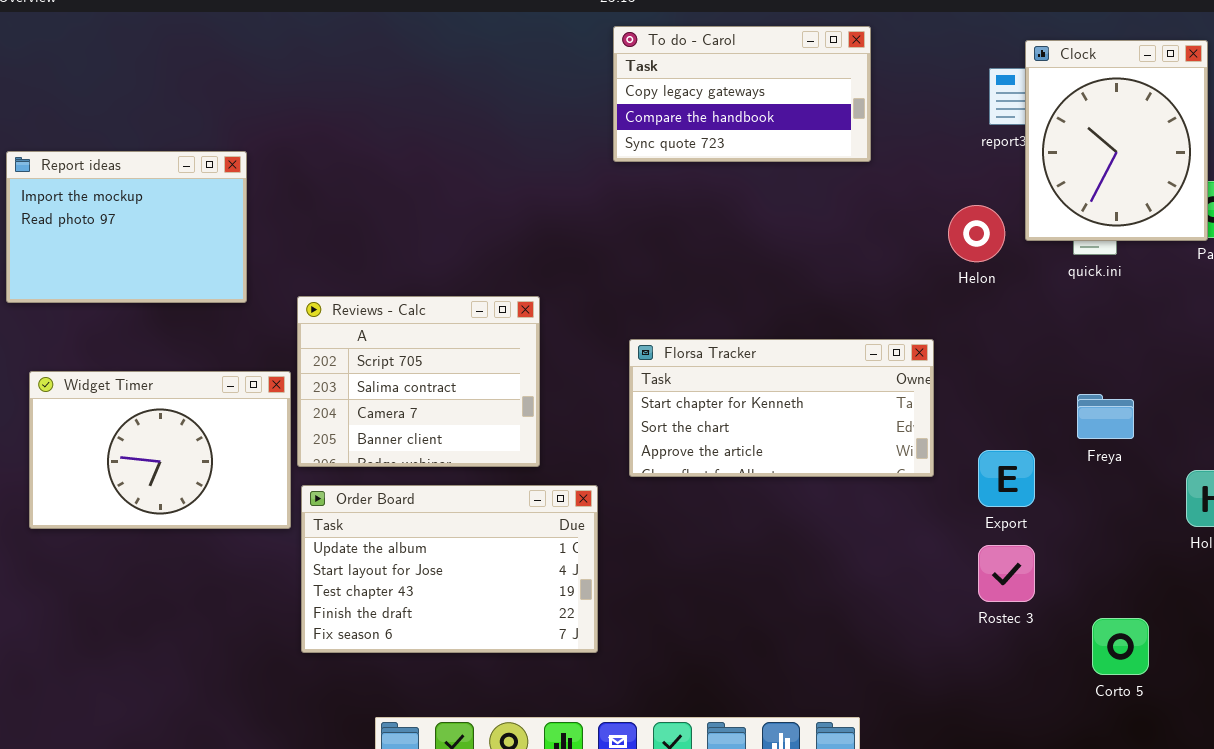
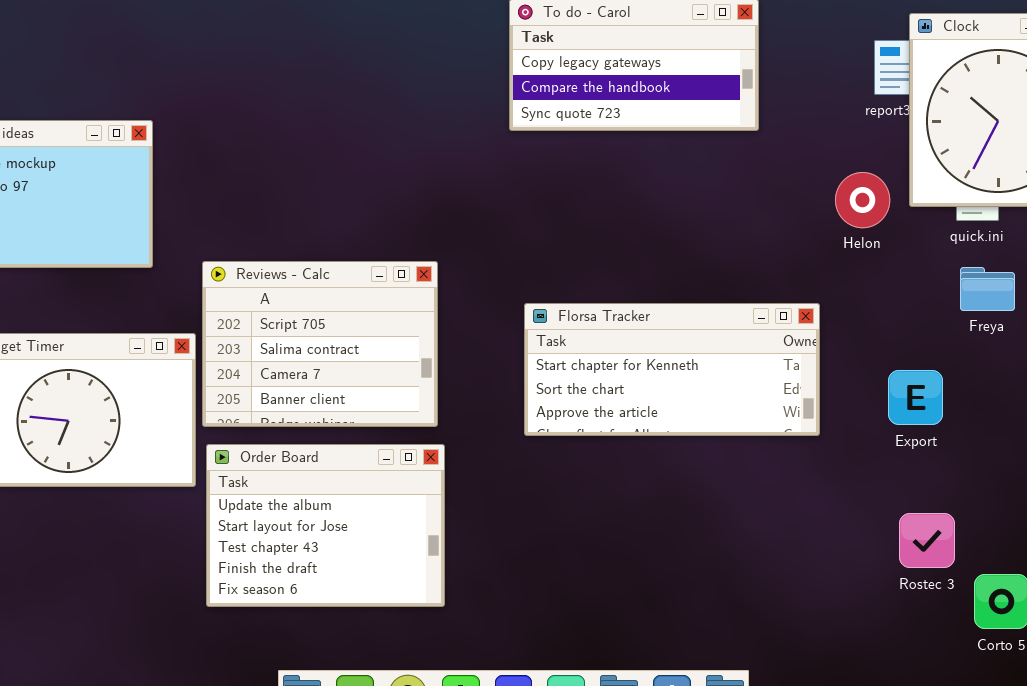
Freya: [1077,394,1134,439] -> [960,267,1015,311], moved
Export: [978,450,1035,507] -> [888,370,943,425], moved
Order Board: [301,485,598,653] -> [206,444,445,607], resized
Rostec 3: [978,545,1035,602] -> [899,513,955,568], moved

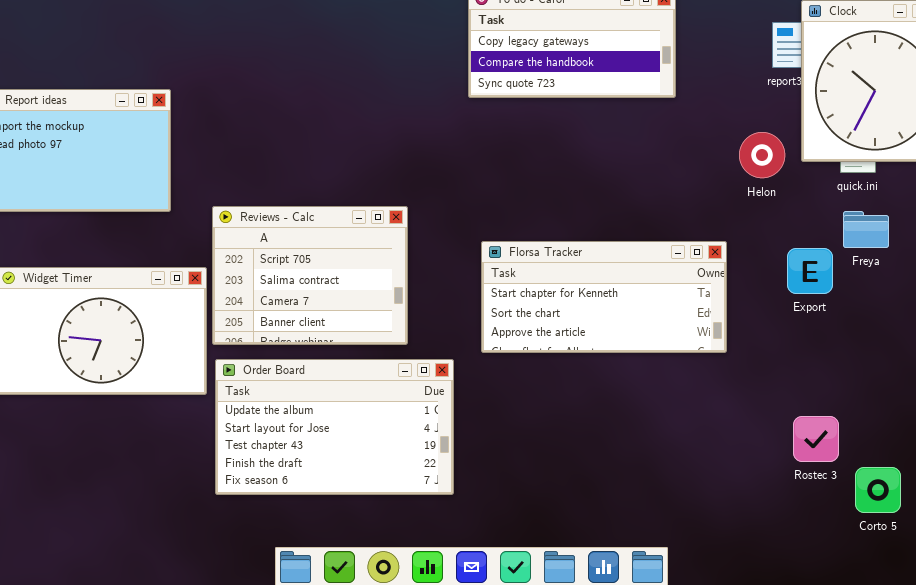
Export: [888,370,943,425] -> [787,248,833,294], moved
Order Board: [206,444,445,607] -> [215,359,454,495], resized

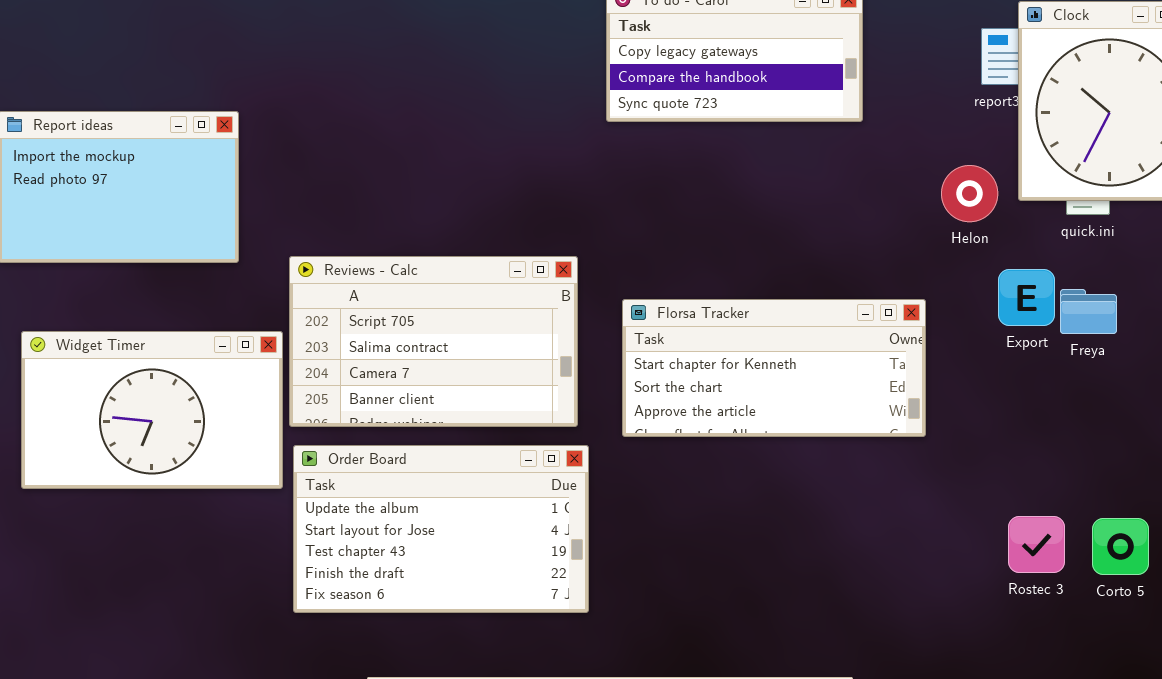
Reviews - Calc: [212,206,408,345] -> [289,256,578,427], resized
Freya: [843,211,889,248] -> [1060,289,1117,334], moved
Export: [787,248,833,294] -> [998,269,1055,326], moved
Corto 5: [855,467,901,513] -> [1092,518,1149,575], moved

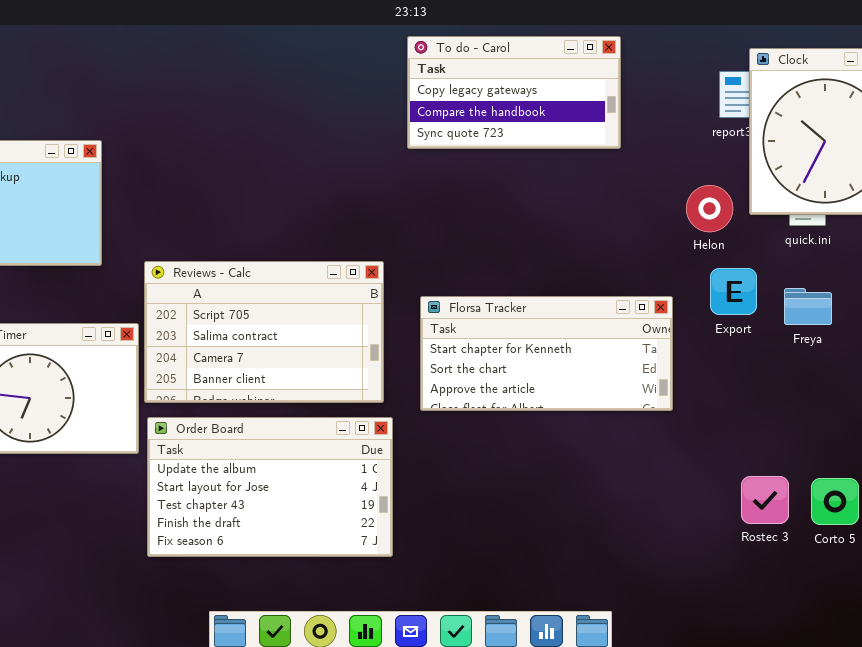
Export: [998,269,1055,326] -> [710,268,757,315], moved

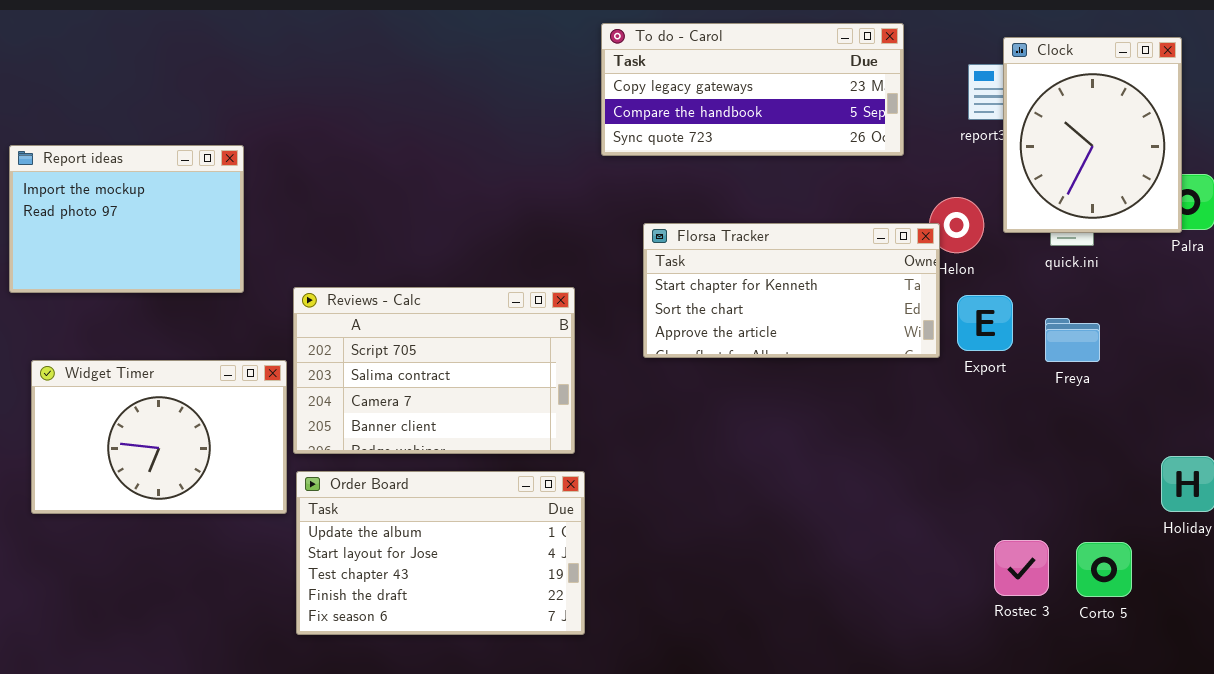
To do - Carol: [407,36,621,149] -> [601,23,904,156], resized
Florsa Tracker: [420,296,673,411] -> [643,223,940,358], moved

